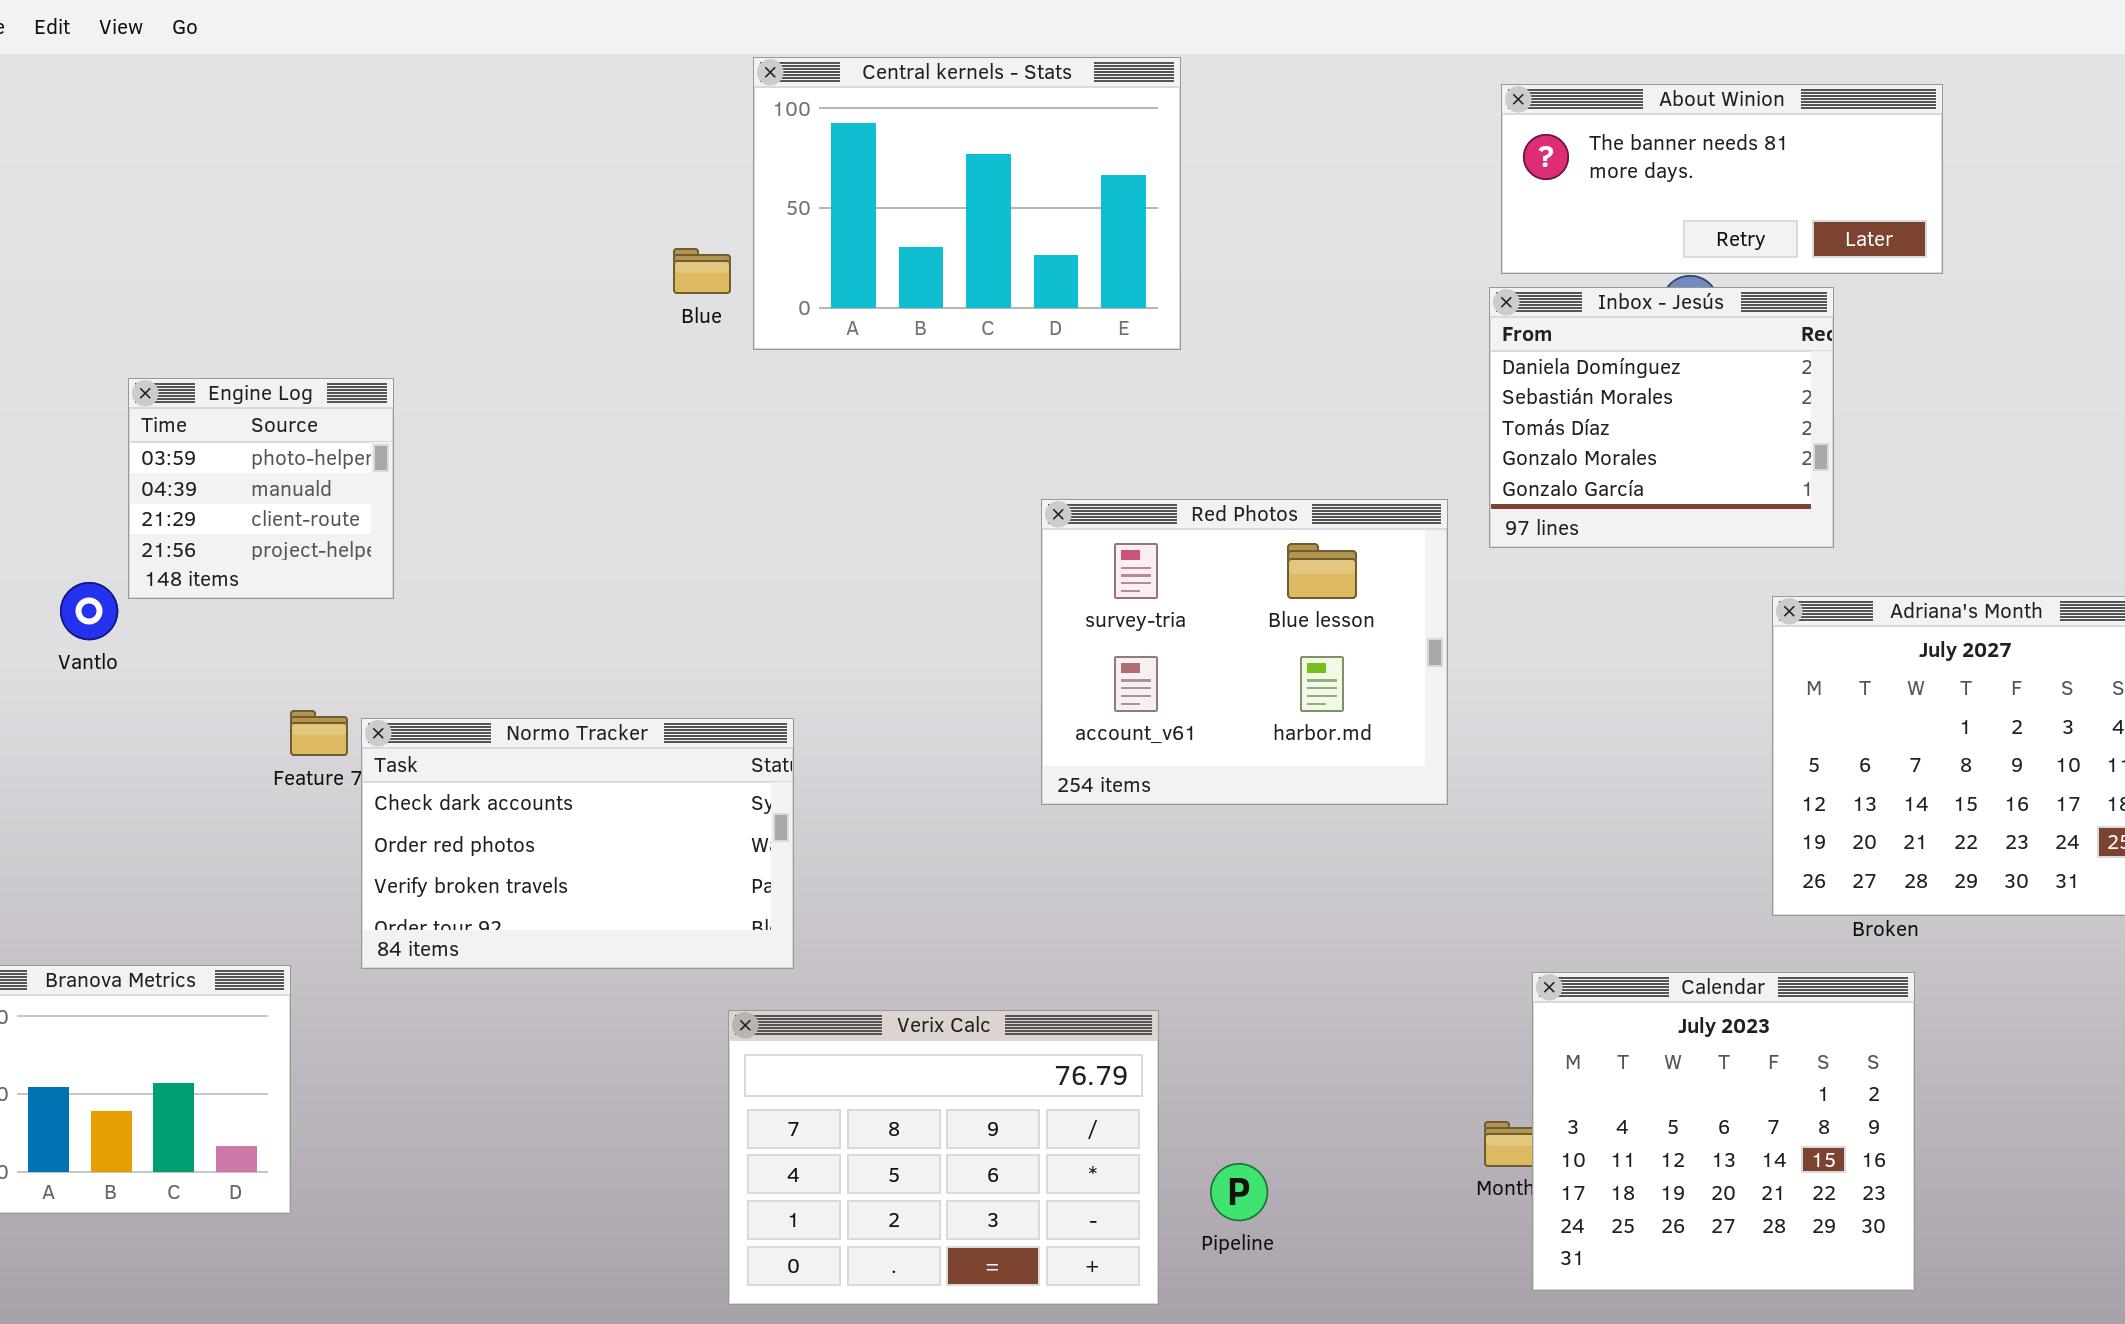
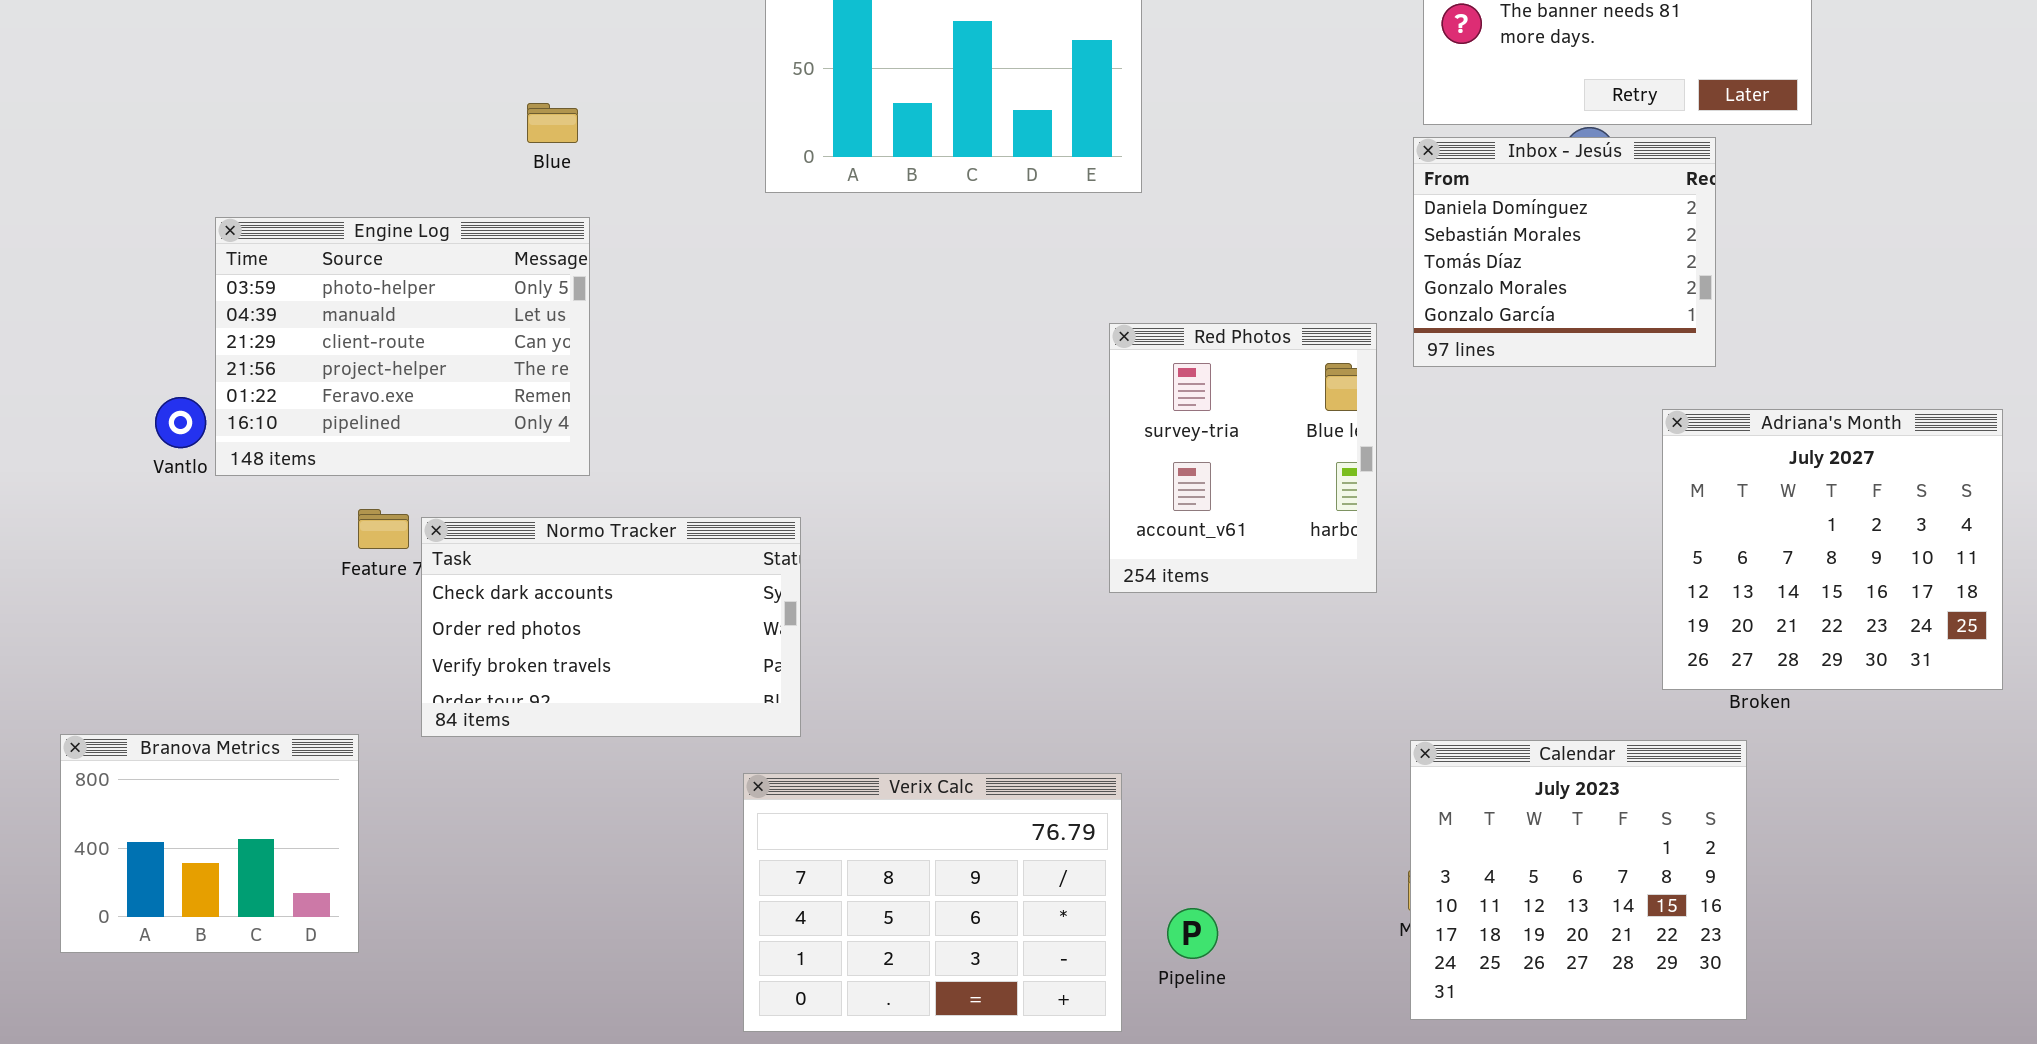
Blue: [673,248,731,294] -> [527,103,578,143], moved
Engine Log: [128,378,394,599] -> [215,217,590,476], resized
Red Photos: [1041,499,1448,805] -> [1109,323,1377,593], resized
Calendar: [1532,972,1915,1291] -> [1410,740,1747,1020], moved

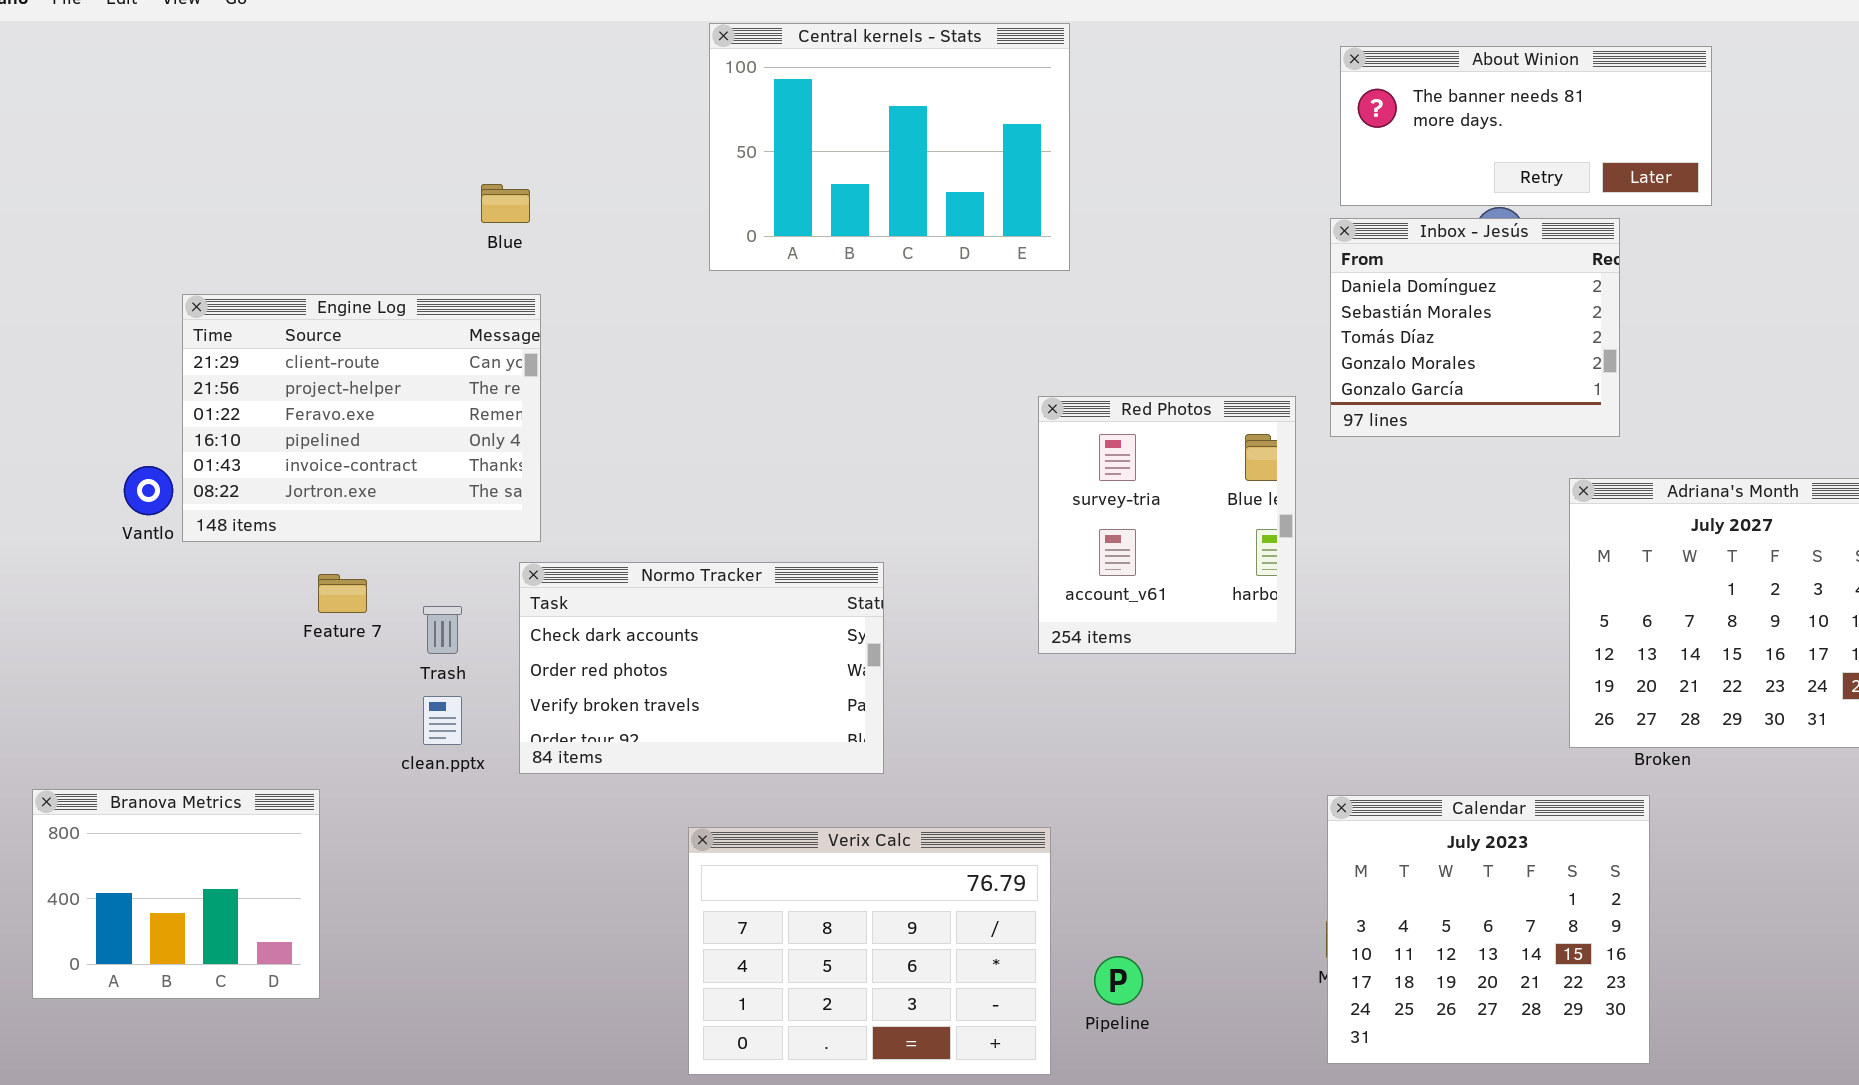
Engine Log: [215,217,590,476] -> [182,294,541,542], scrolled down 2 rows
Normo Tracker: [421,517,801,737] -> [519,562,884,774], moved

